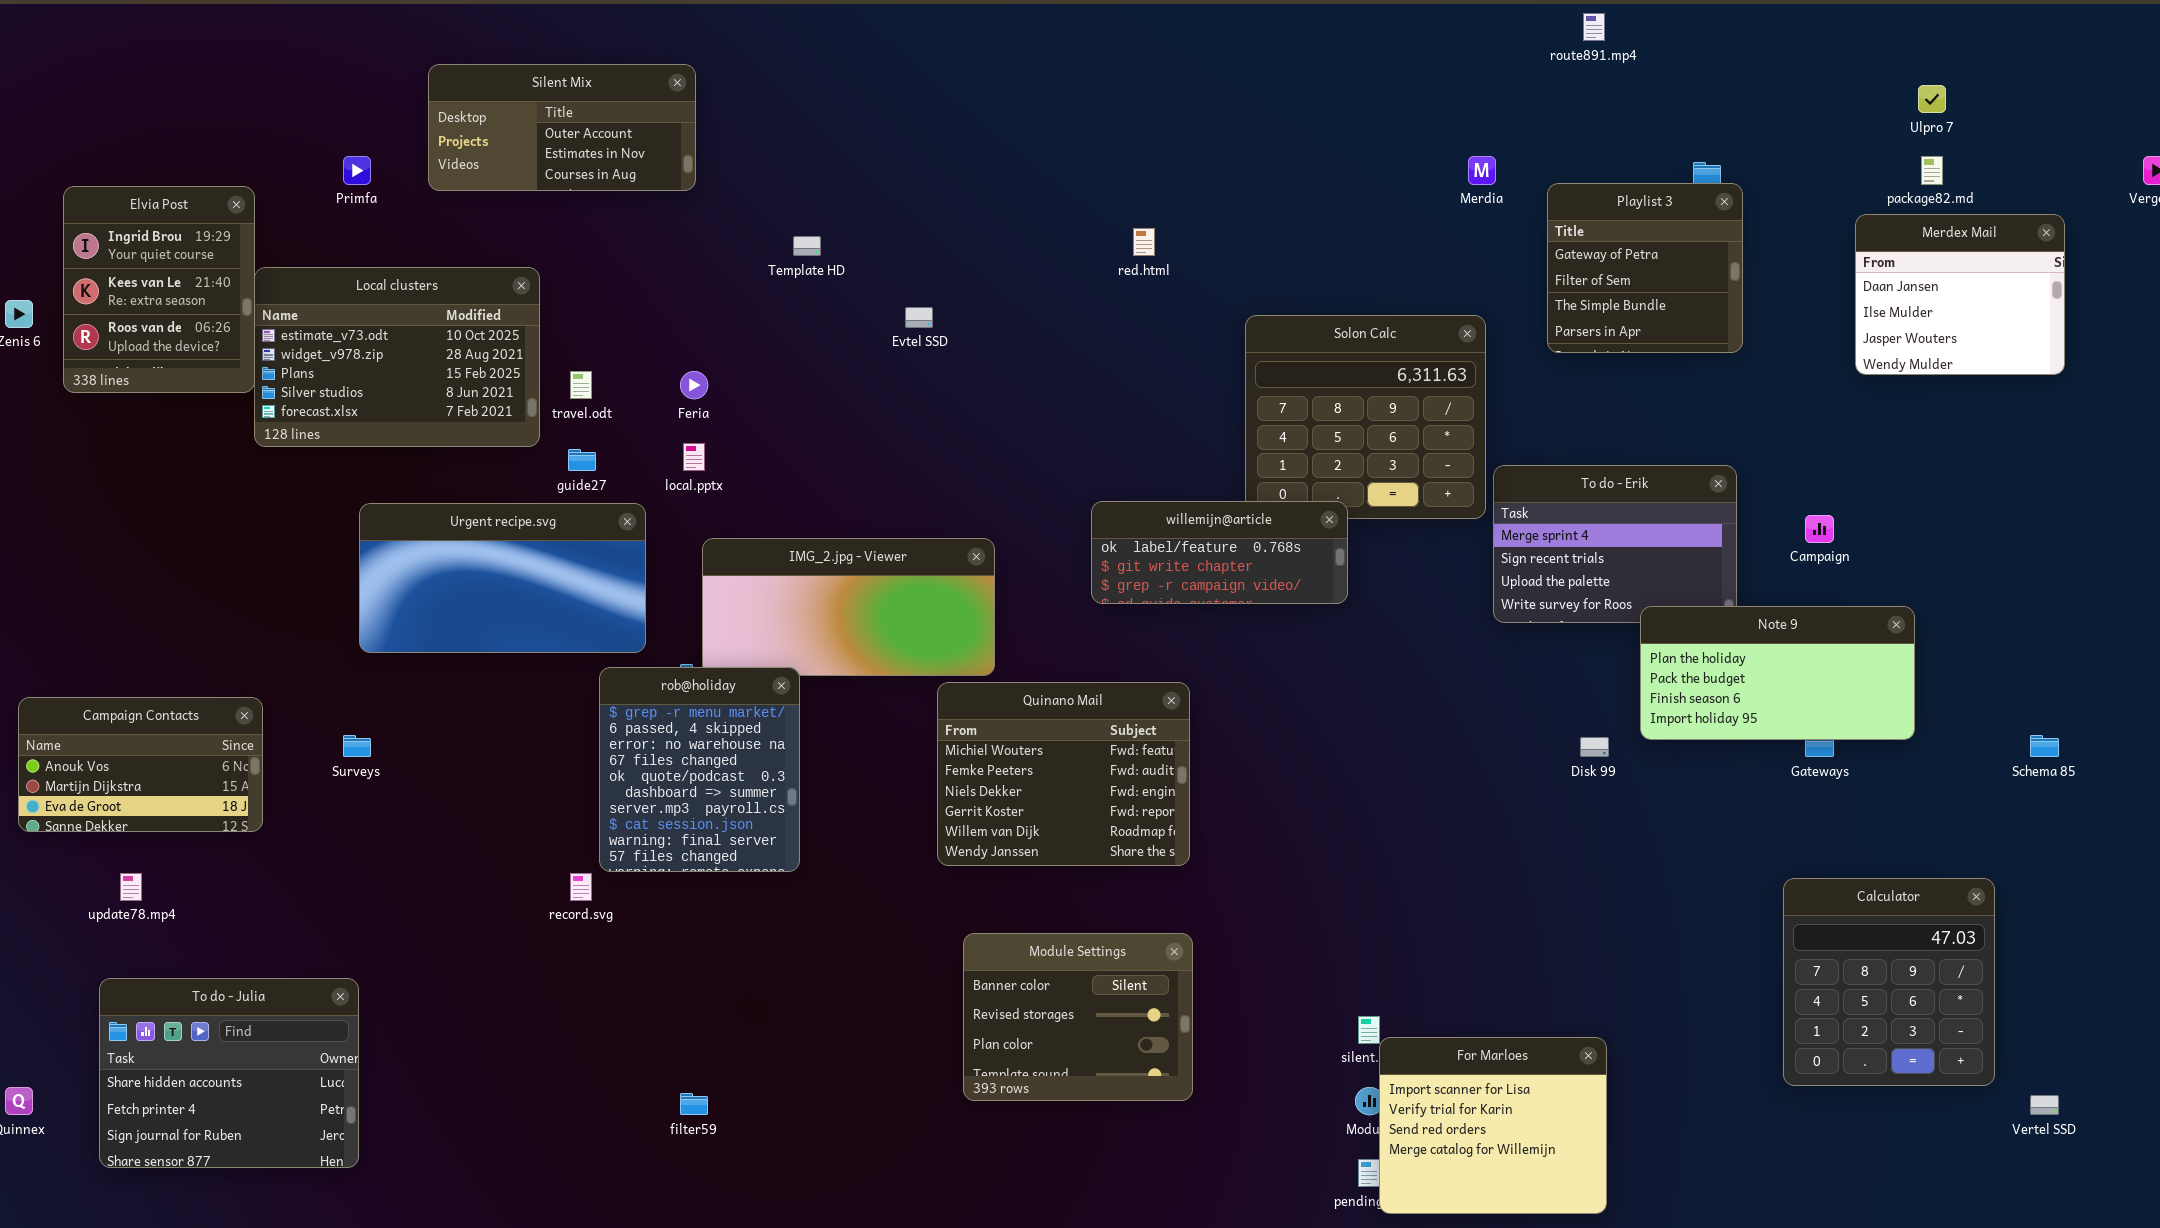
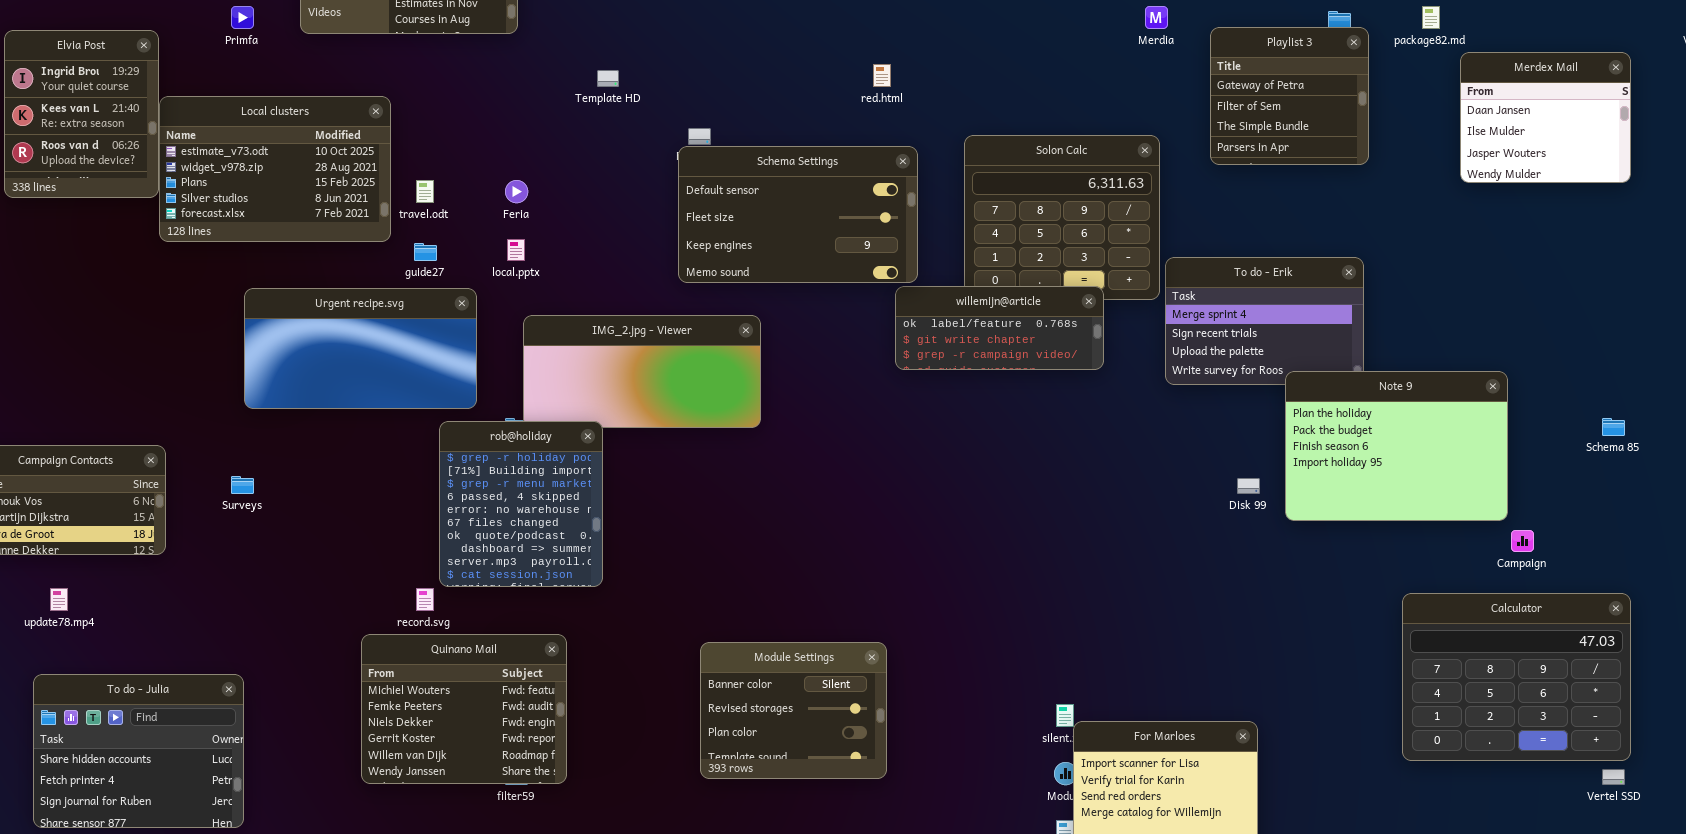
package82.md: [1921,156,1943,185] -> [1422,6,1440,29], moved
Schema Settings: none -> [678,146,918,283], opened
willemijn@article: [1091,501,1348,604] -> [895,286,1104,370], moved
Campaign: [1805,515,1834,543] -> [1511,530,1534,552], moved
Note 9: [1640,606,1915,740] -> [1285,371,1508,521], resized
rob@holiday: [599,667,800,872] -> [439,421,603,587], scrolled up 2 rows
Quinano Mail: [937,682,1190,866] -> [361,634,567,784], moved
Schema 85: [2030,735,2059,757] -> [1602,418,1625,436], moved
Calculator: [1783,878,1995,1086] -> [1402,593,1631,761], resized
Module Settings: [963,933,1193,1101] -> [700,642,887,779], moved

